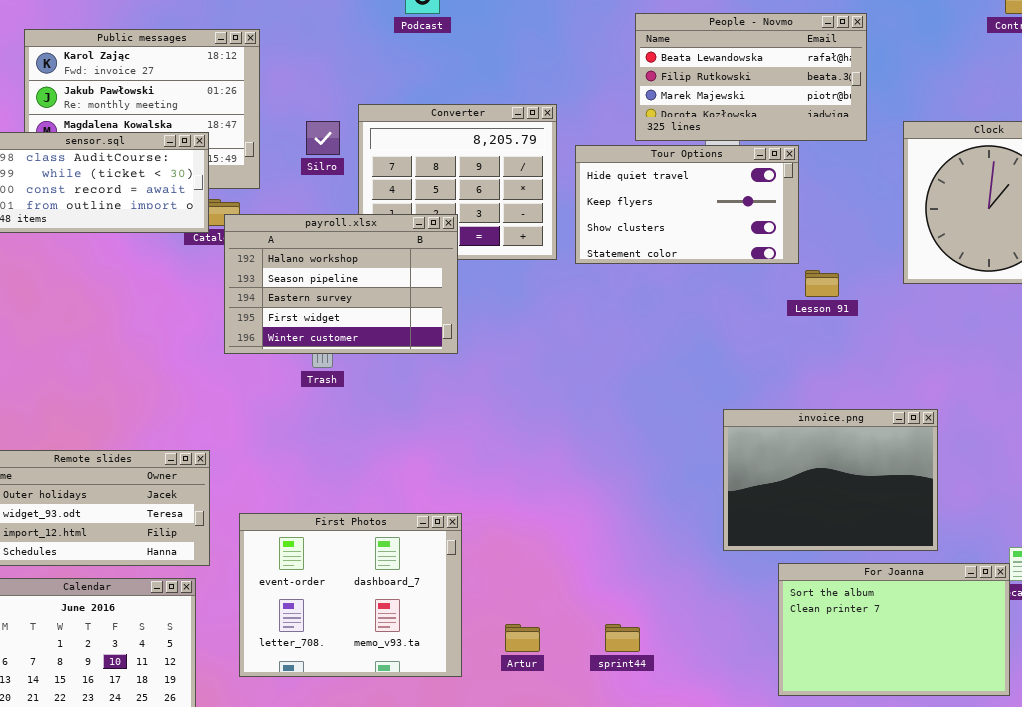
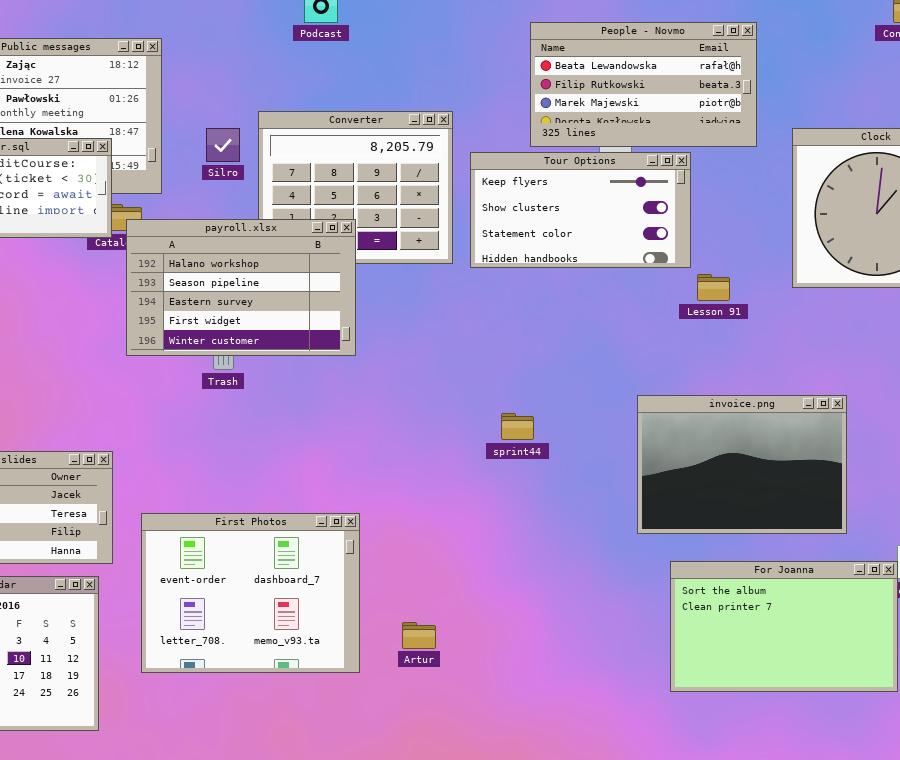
Tour Options: [575,145,799,264] -> [470,152,691,268], scrolled down 1 row
invoice.png: [723,409,938,551] -> [637,395,847,534], moved
sprint44: [605,624,640,652] -> [501,413,534,440], moved

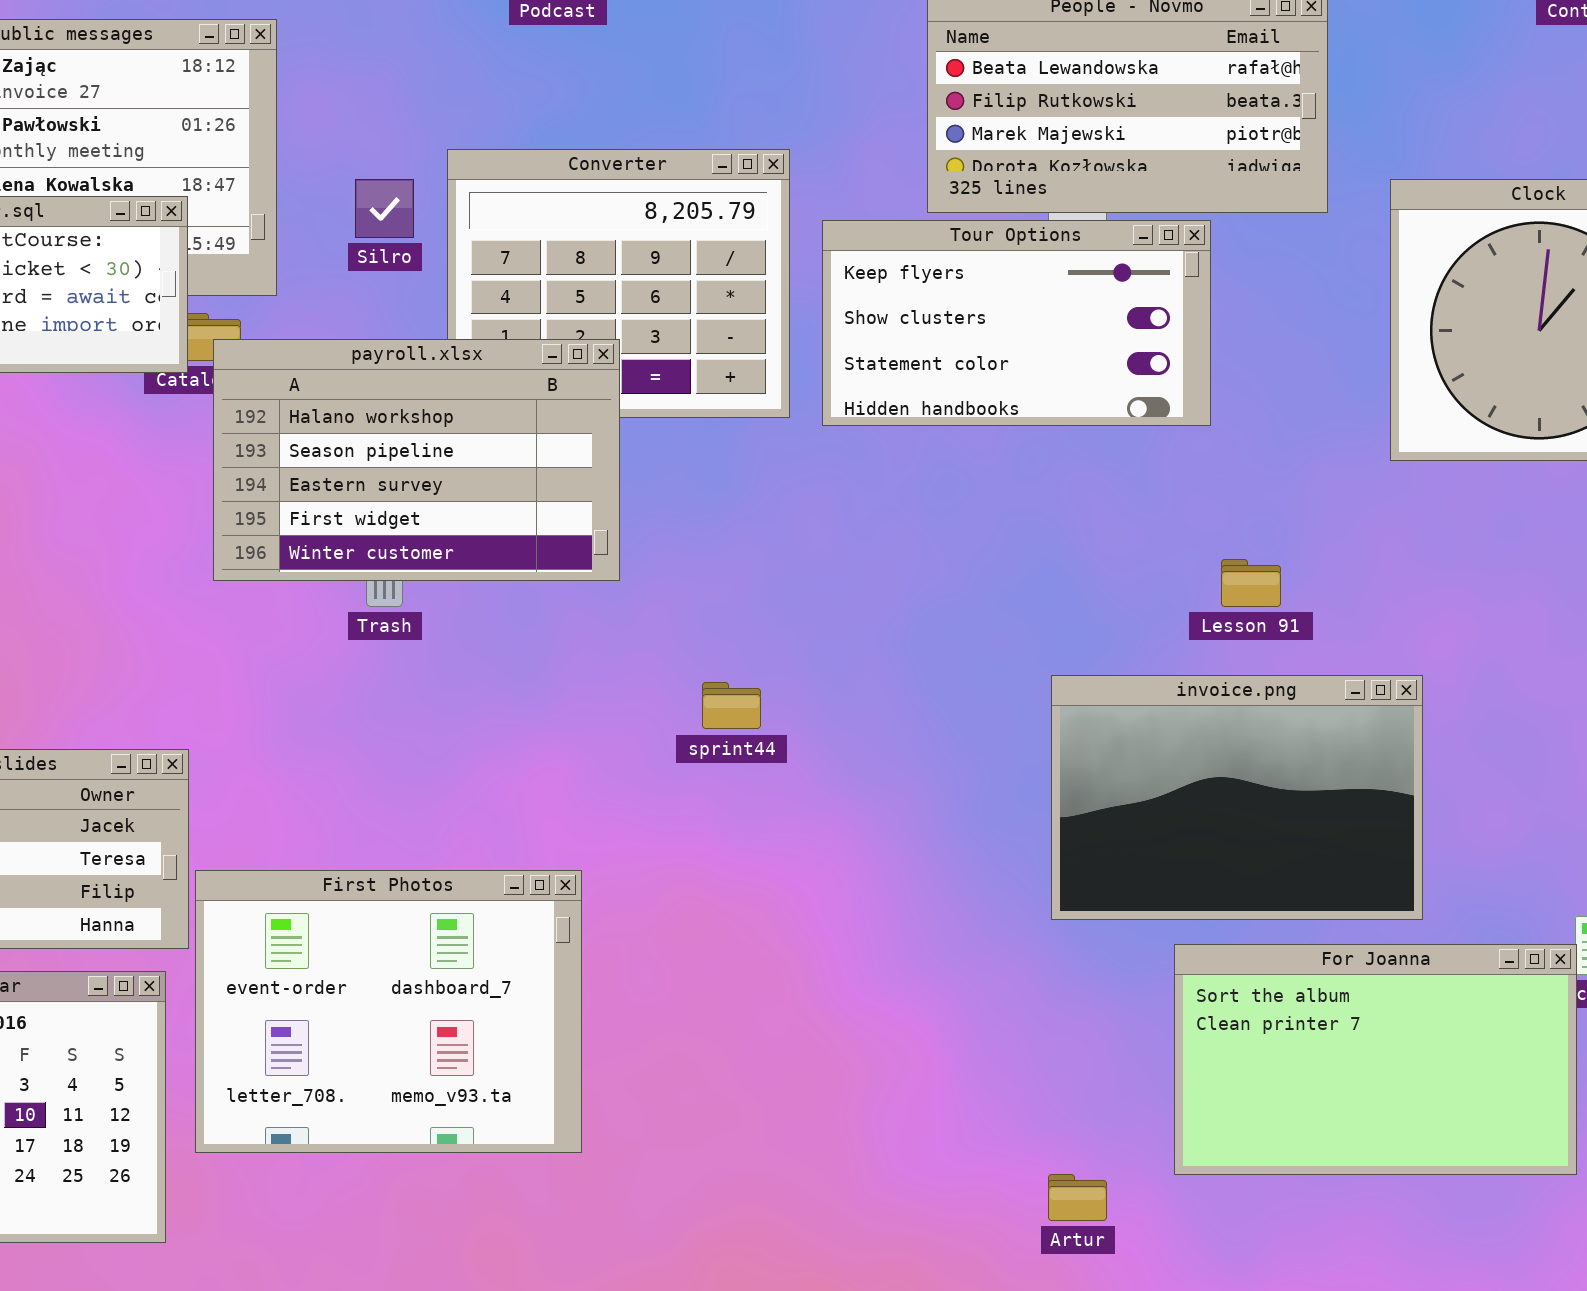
Lesson 91: [697,274,730,301] -> [1221,559,1281,607], moved
invoice.png: [637,395,847,534] -> [1051,675,1423,920], moved
sprint44: [501,413,534,440] -> [702,682,761,729], moved
First Photos: [141,513,360,673] -> [195,870,582,1153], moved
Artur: [402,622,436,649] -> [1048,1174,1107,1221], moved

